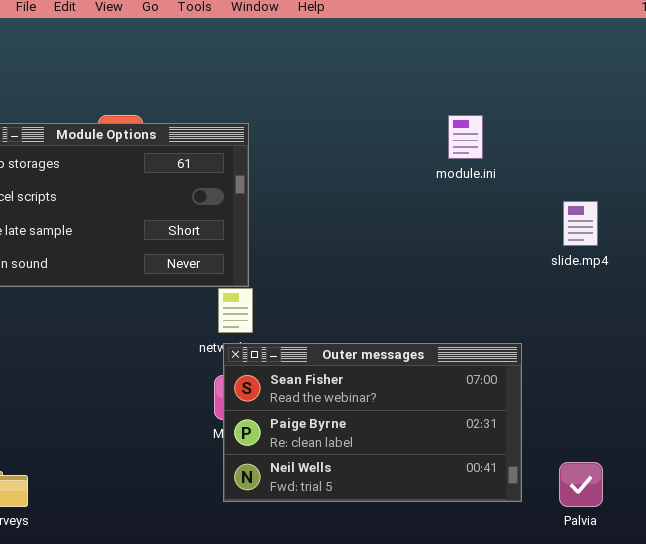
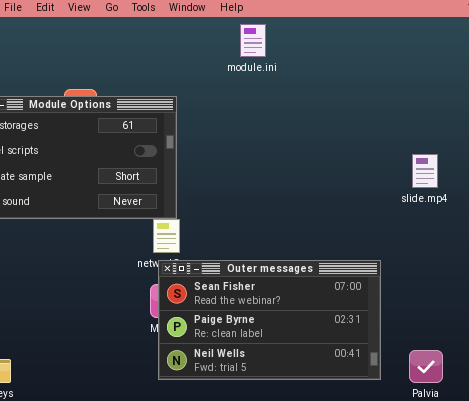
module.ini: [448,115,483,159] -> [240,24,266,57], moved

